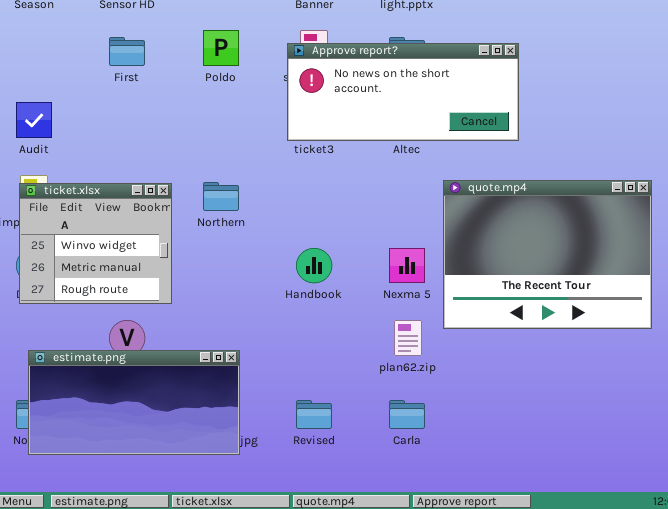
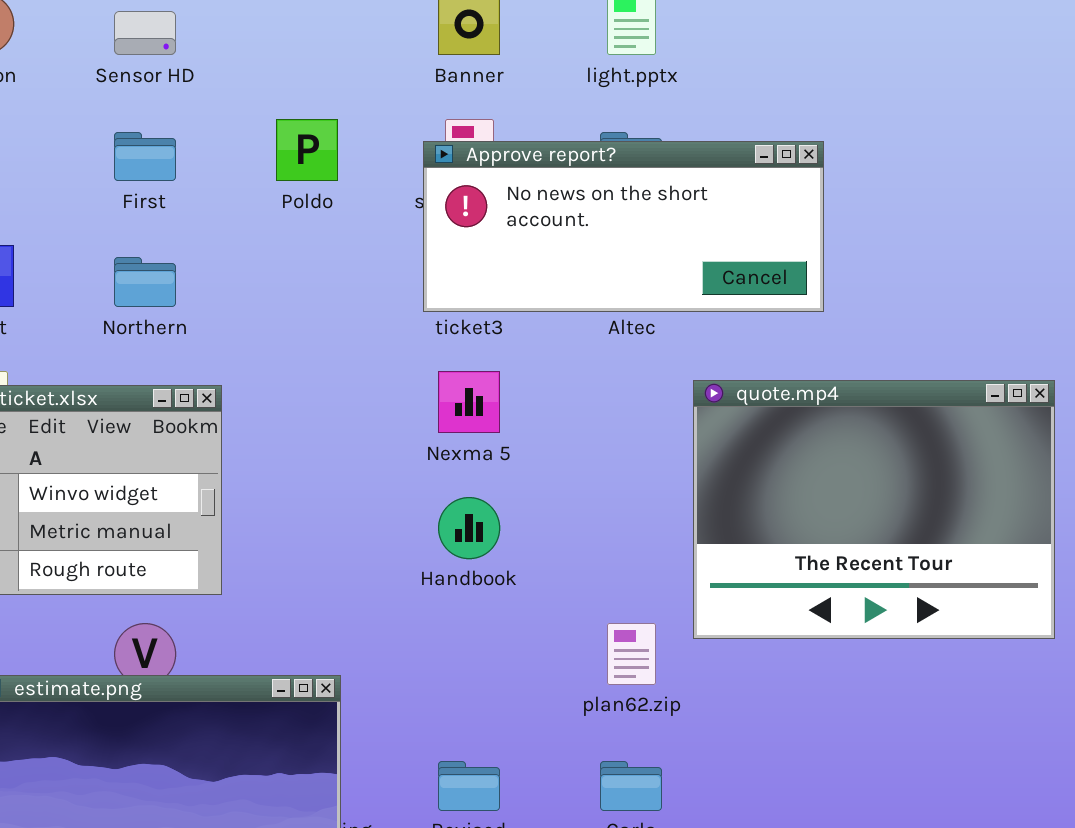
Northern: [203,182,239,211] -> [114,257,176,307], moved
Nexma 5: [389,248,425,283] -> [438,371,500,433], moved

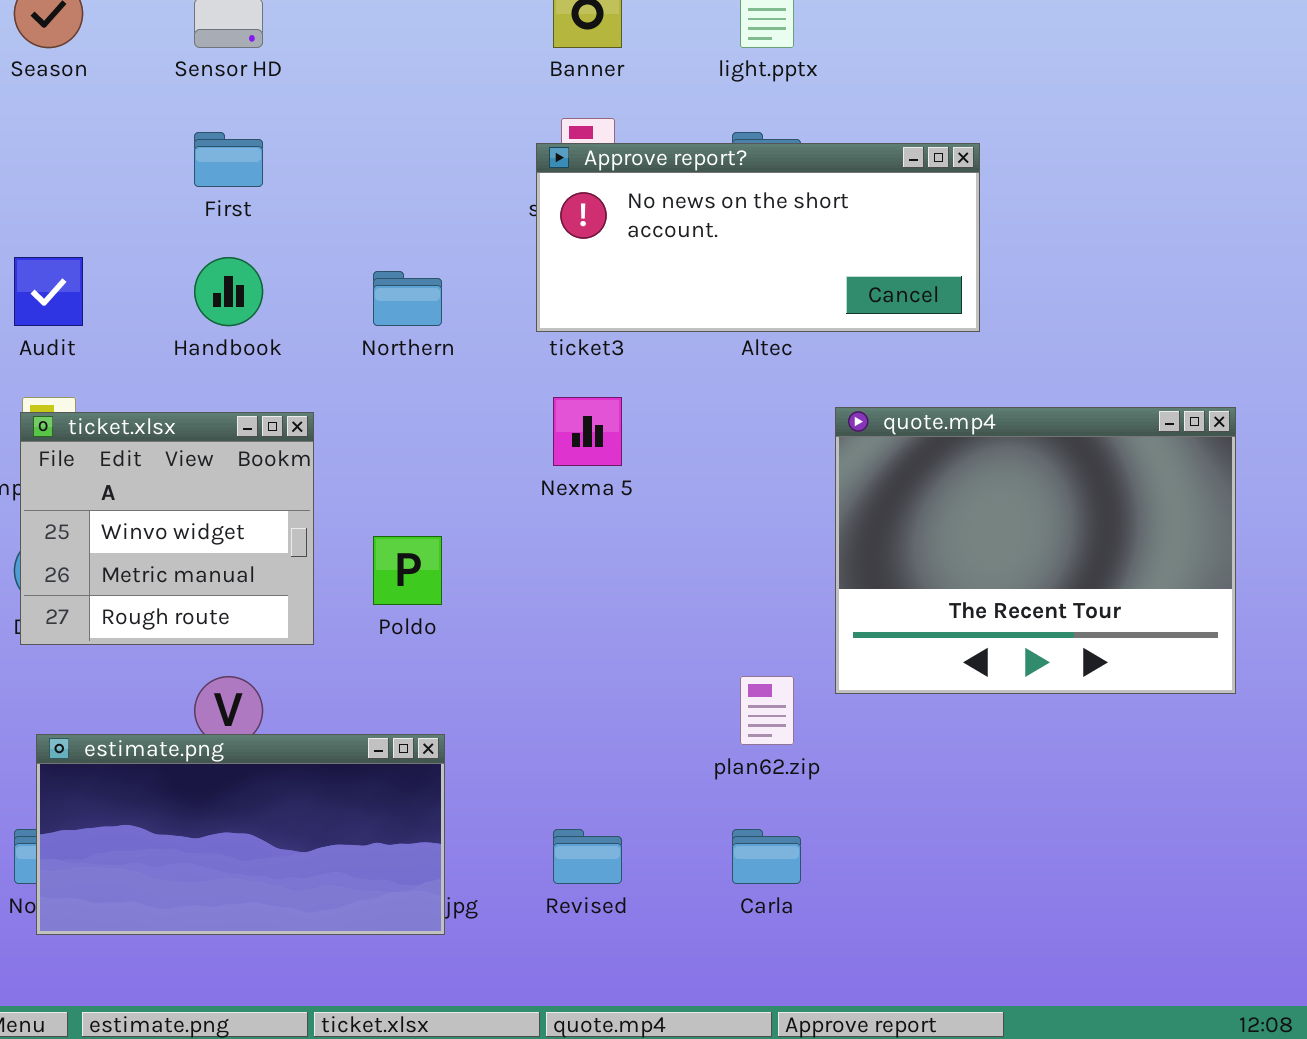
Poldo: [276,119,338,181] -> [373,536,442,605], moved
Northern: [114,257,176,307] -> [373,271,442,326], moved
Handbook: [438,497,500,559] -> [194,257,263,326], moved

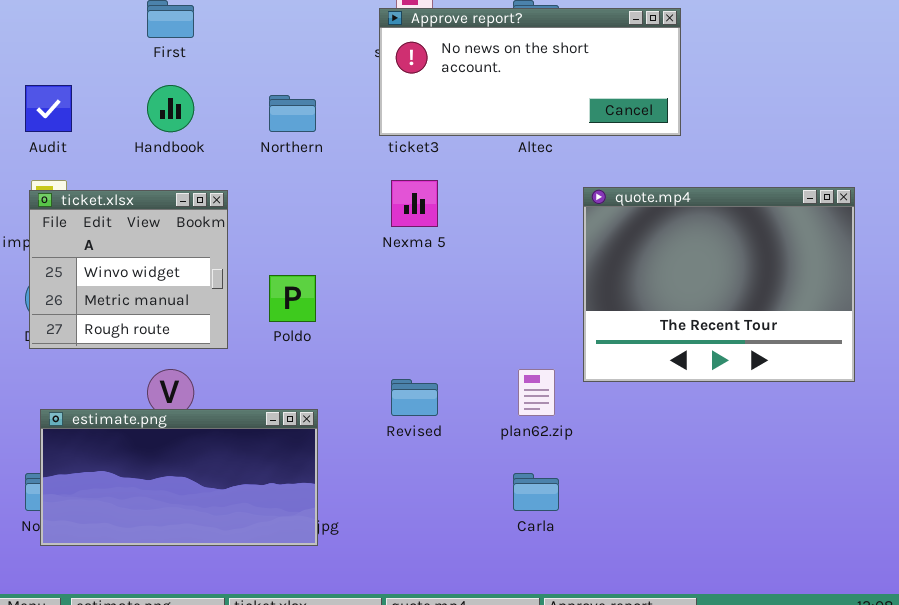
Revised: [553,829,622,884] -> [391,379,438,416], moved

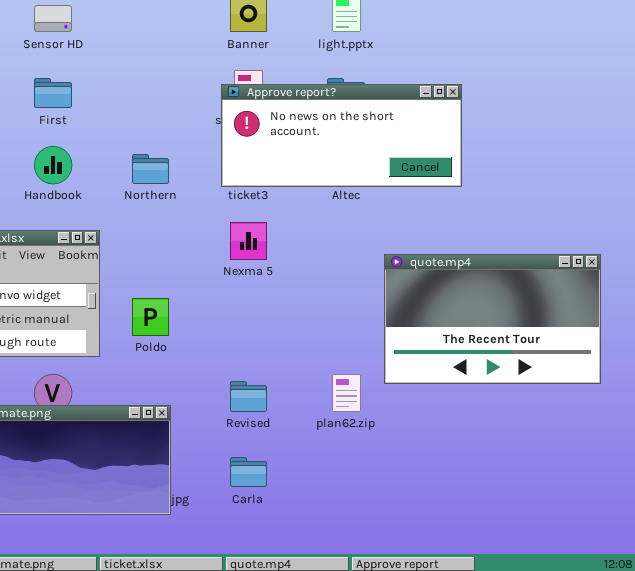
quote.mp4: [583,187,855,382] -> [384,254,601,384], resized
Carla: [513,473,559,511] -> [230,457,267,487], moved

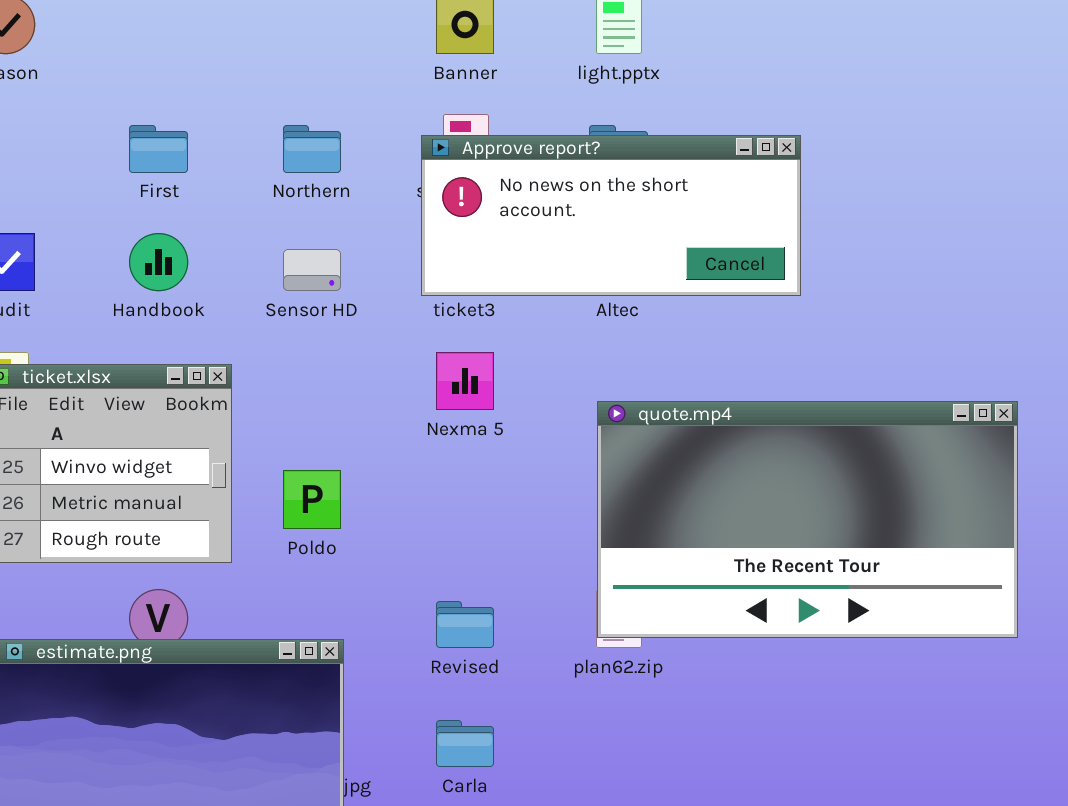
Sensor HD: [34,5,72,32] -> [283,249,341,291], moved
Northern: [132,154,169,184] -> [283,125,341,173], moved
quote.mp4: [384,254,601,384] -> [597,401,1018,638], resized

